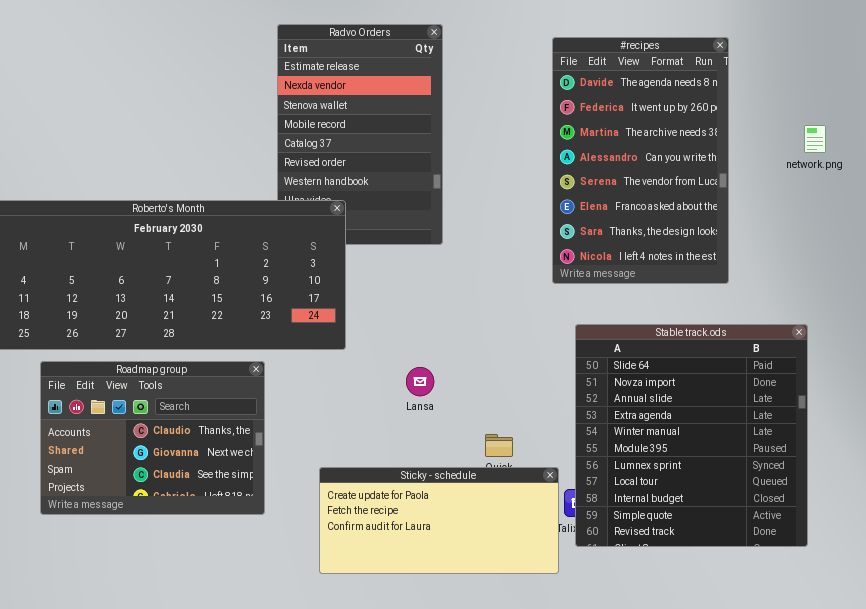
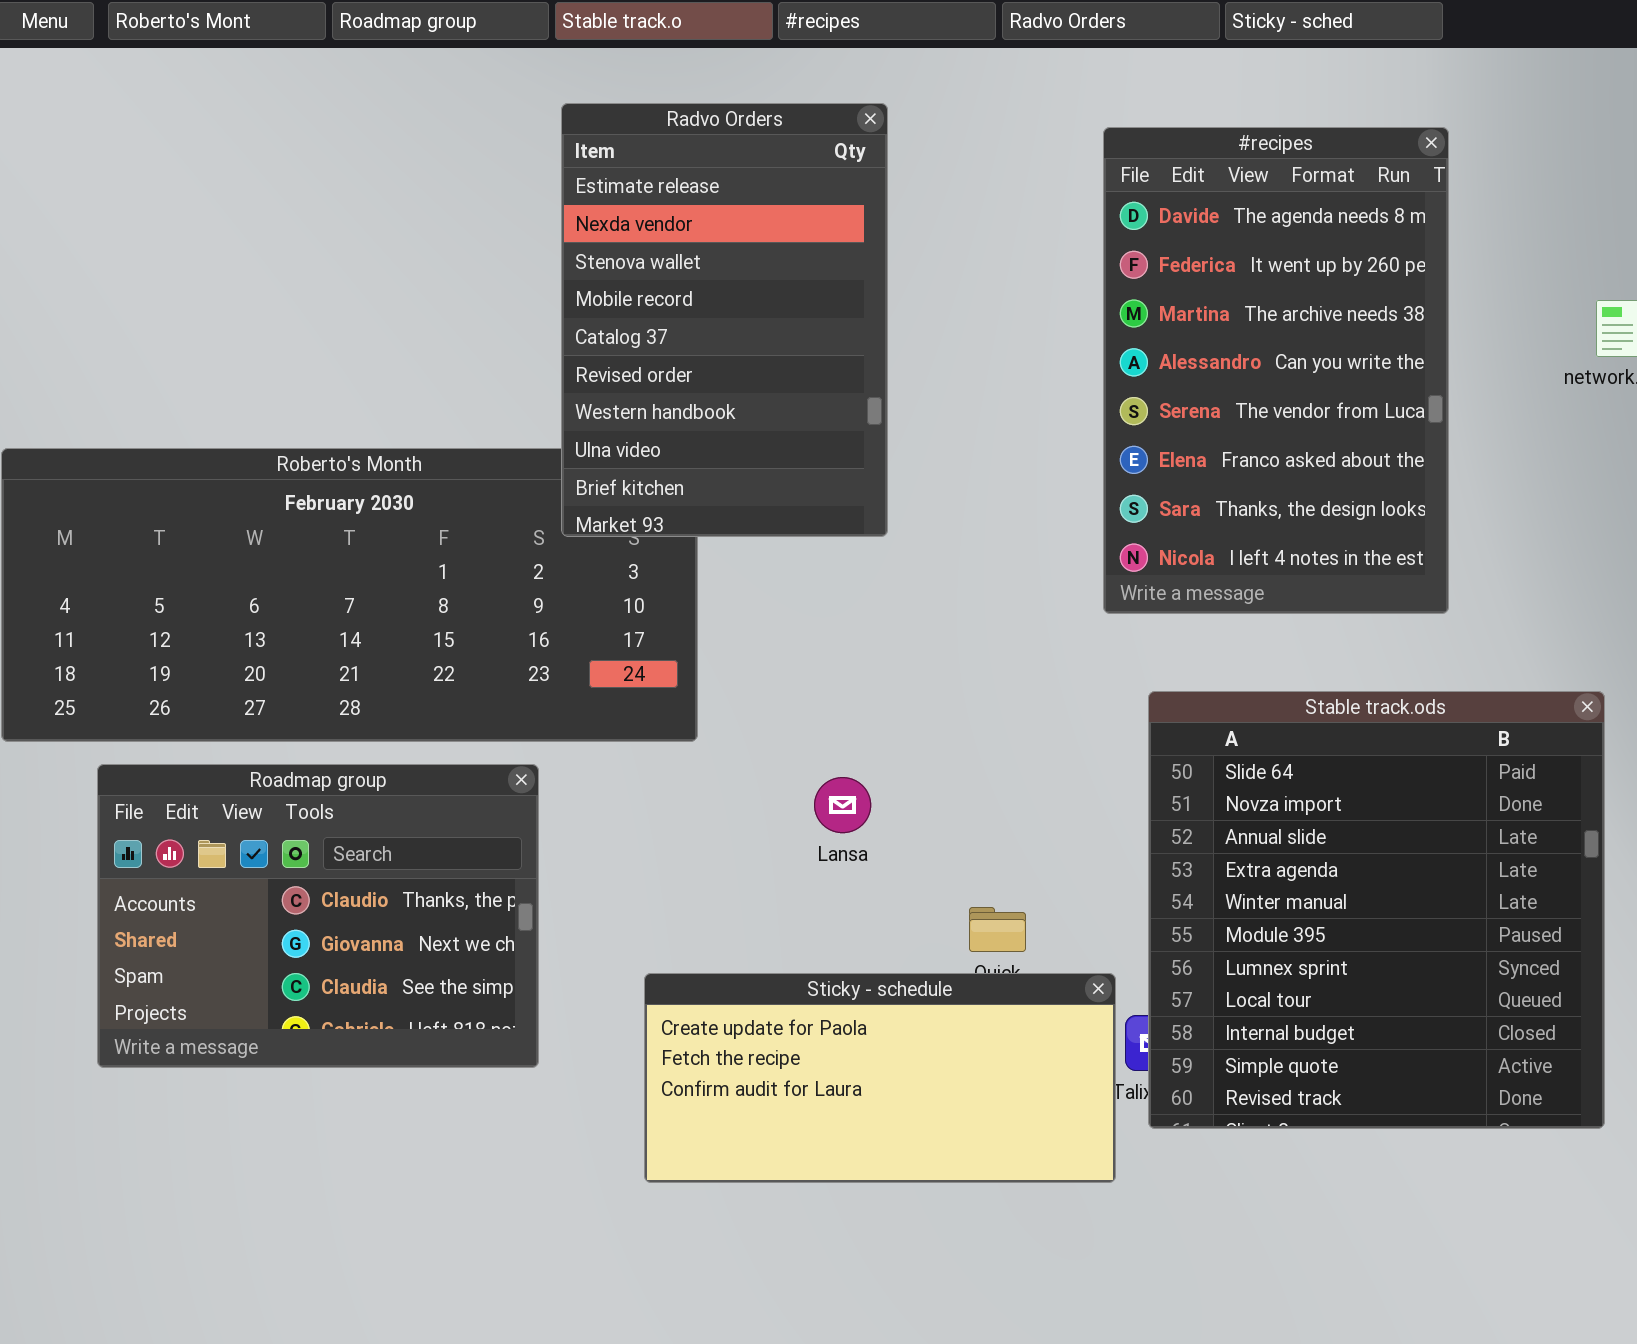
Radvo Orders: [277,24,443,245] -> [561,103,888,537], raised

